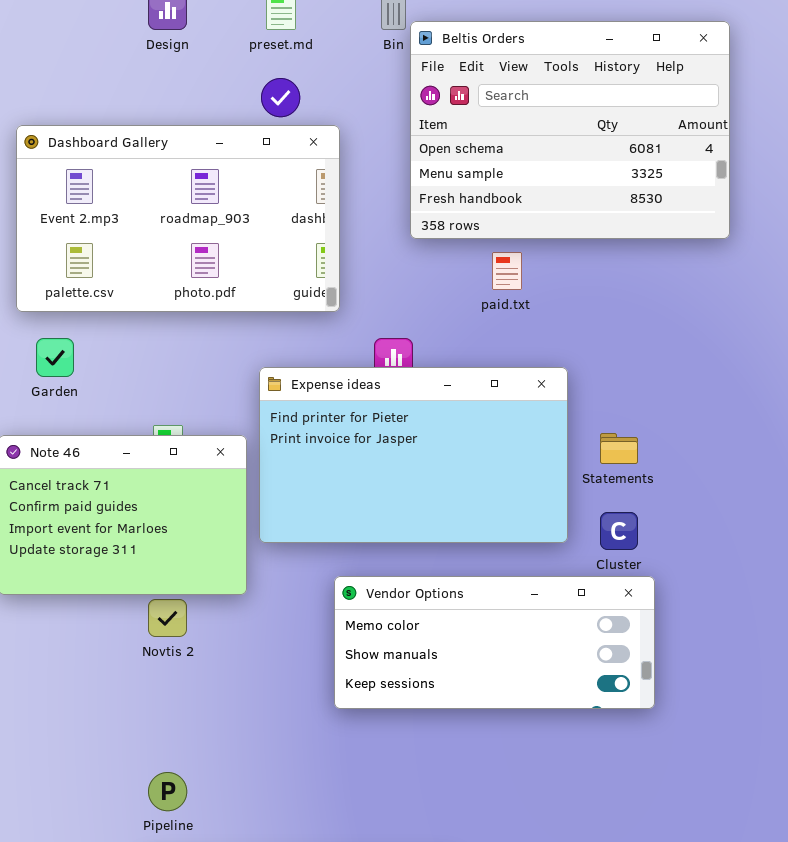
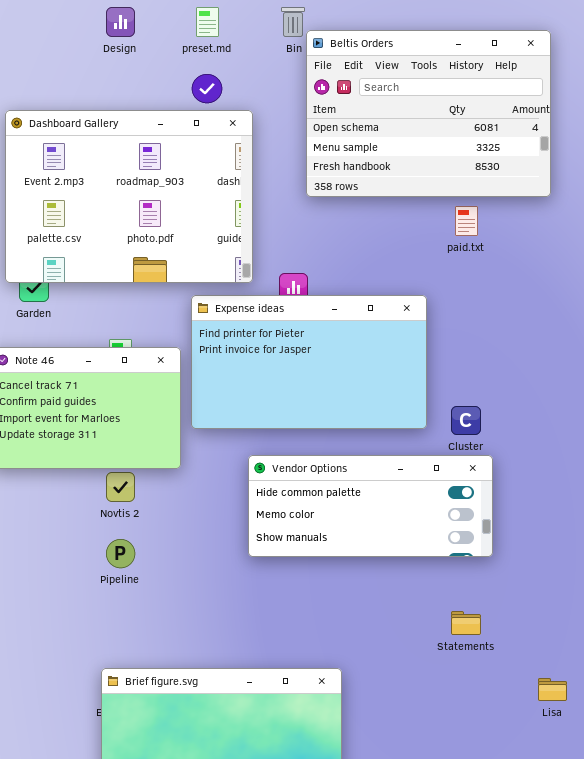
Dashboard Gallery: [16,125,340,312] -> [5,110,253,283], resized
paid.txt: [492,252,522,290] -> [455,206,478,236], moved
Statements: [600,433,638,464] -> [451,611,481,635], moved
Vendor Options: [334,576,655,709] -> [248,455,493,557], scrolled up 1 row
Pipeline: [148,772,187,811] -> [106,539,135,568], moved

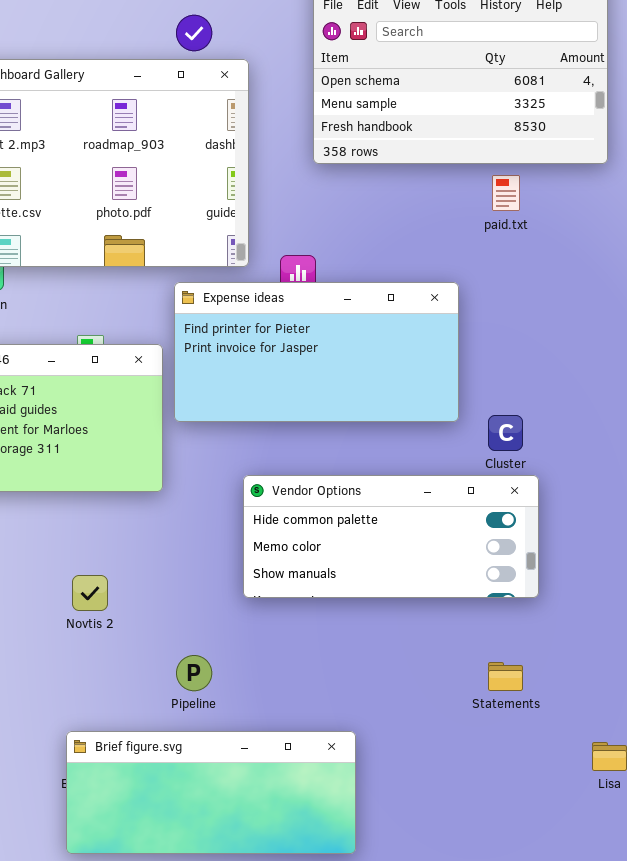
Expense ideas: [191,295,427,429] -> [174,282,459,422], resized
Novtis 2: [106,472,135,502] -> [72,575,108,611], moved
Pipeline: [106,539,135,568] -> [176,655,212,691], moved

